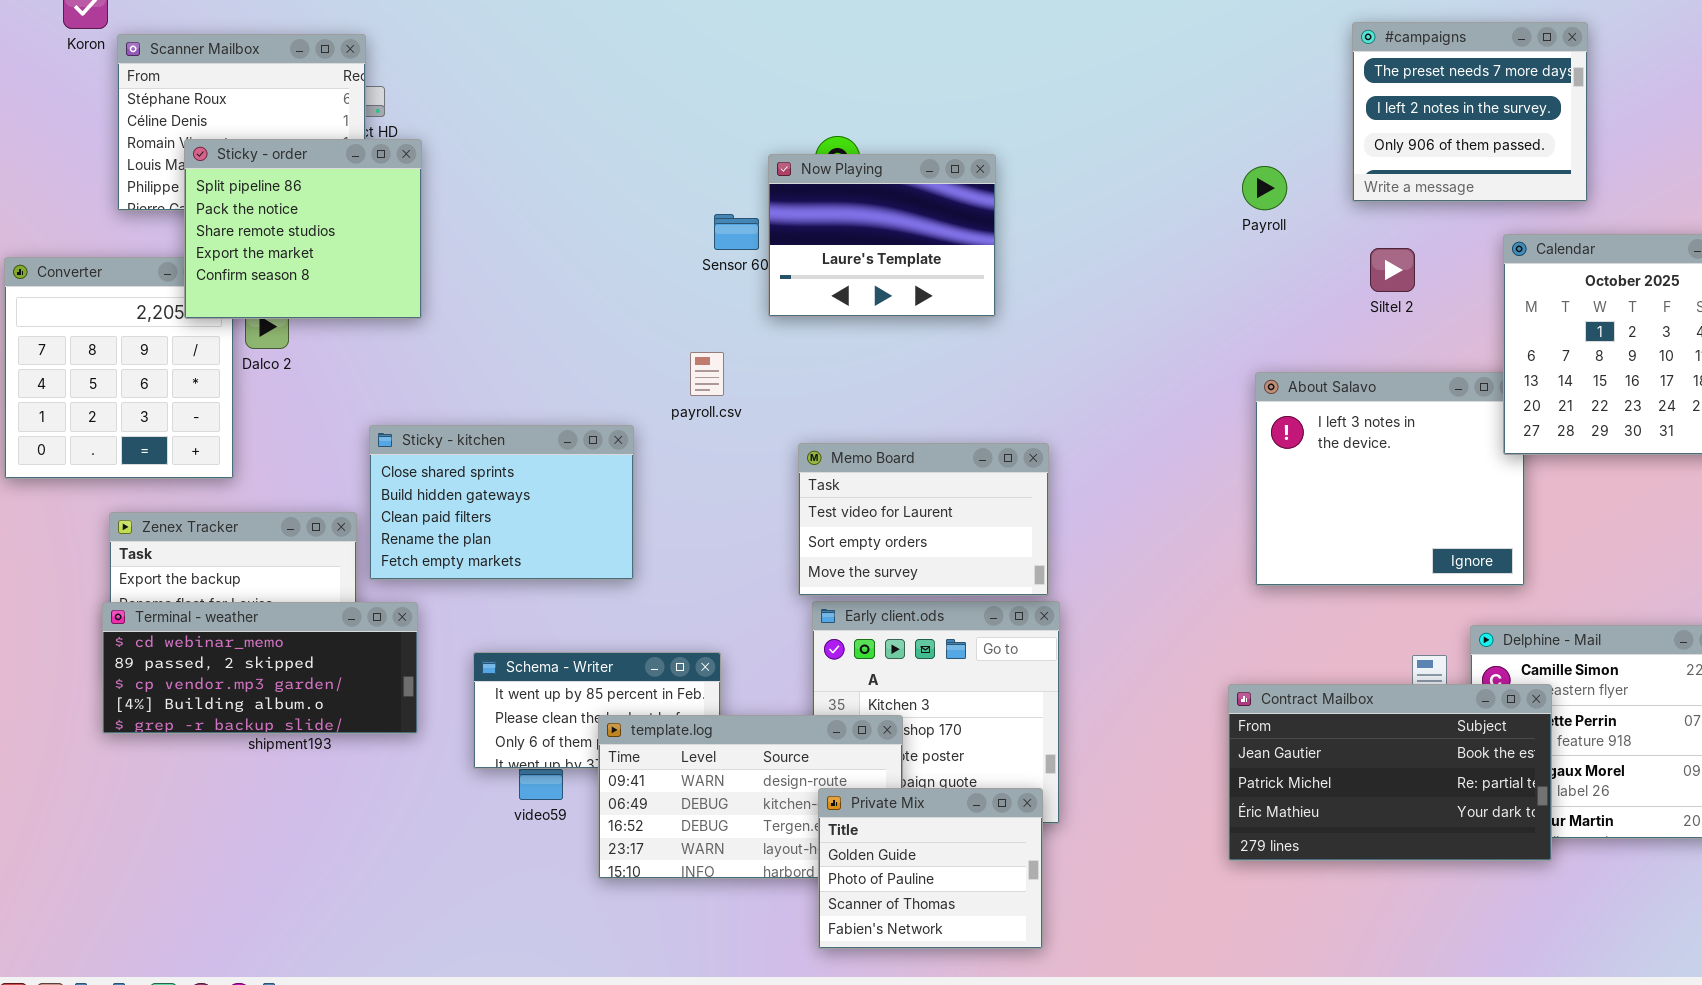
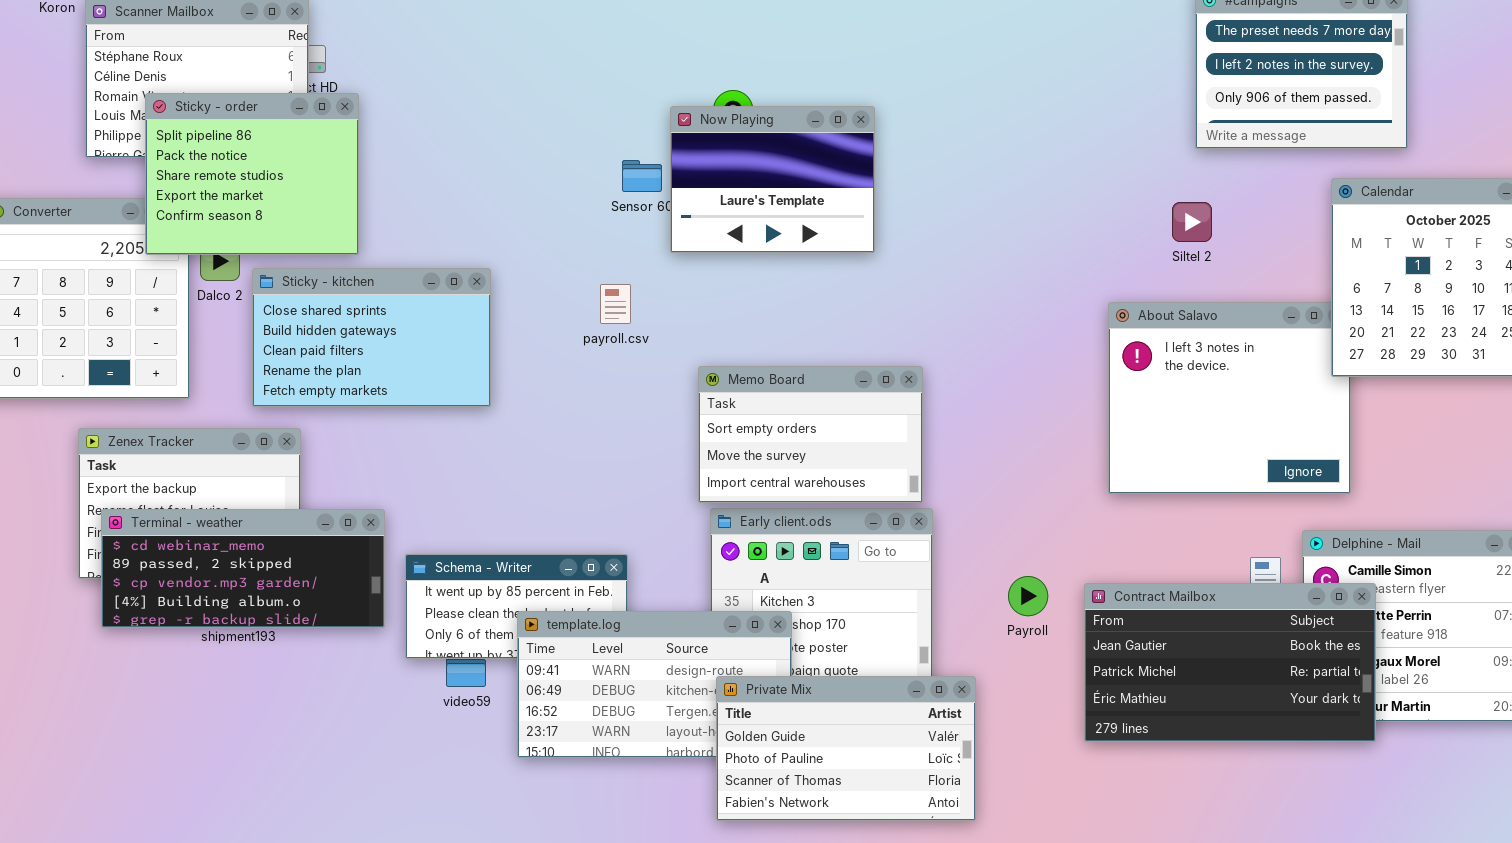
Payroll: [1242,166,1287,210] -> [1008,576,1048,616], moved
Siltel 2: [1370,248,1415,292] -> [1172,202,1212,242], moved
Sticky - kitchen: [369,425,634,580] -> [252,268,491,407], moved
Memo Board: [798,443,1049,596] -> [698,366,923,503], scrolled down 1 row
Terminal - weather: [102,602,418,734] -> [101,509,385,628], moved
Private Mix: [818,788,1043,949] -> [716,676,976,821], resized

